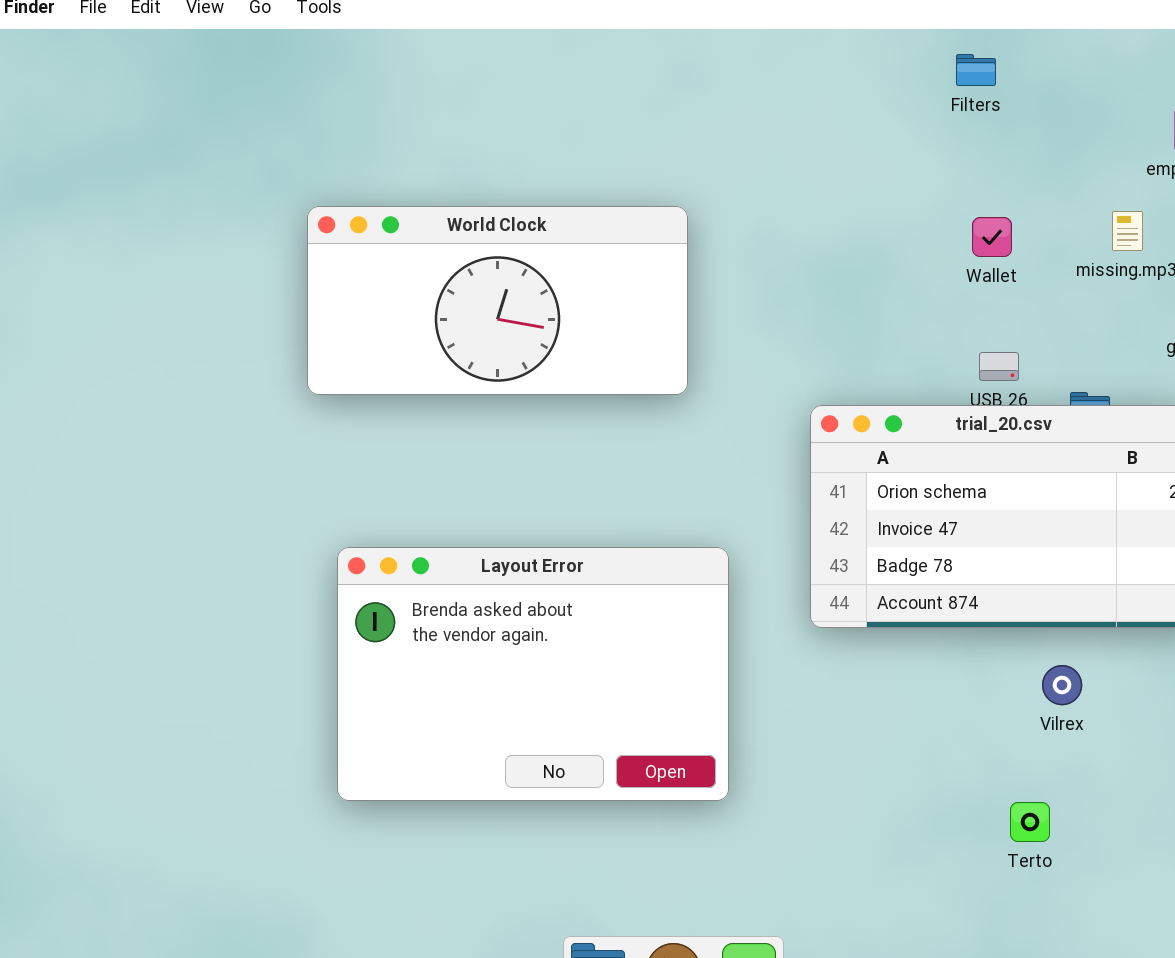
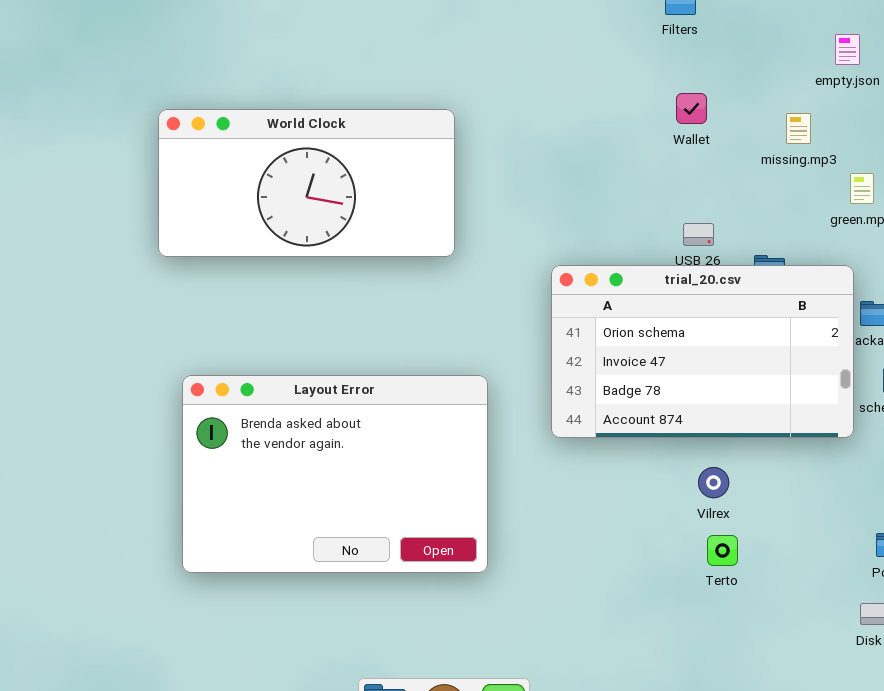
Wallet: [972,217,1012,257] -> [676,93,707,124], moved
Vilrex: [1042,665,1082,705] -> [698,467,729,498], moved
Terto: [1010,802,1050,842] -> [707,535,738,566], moved

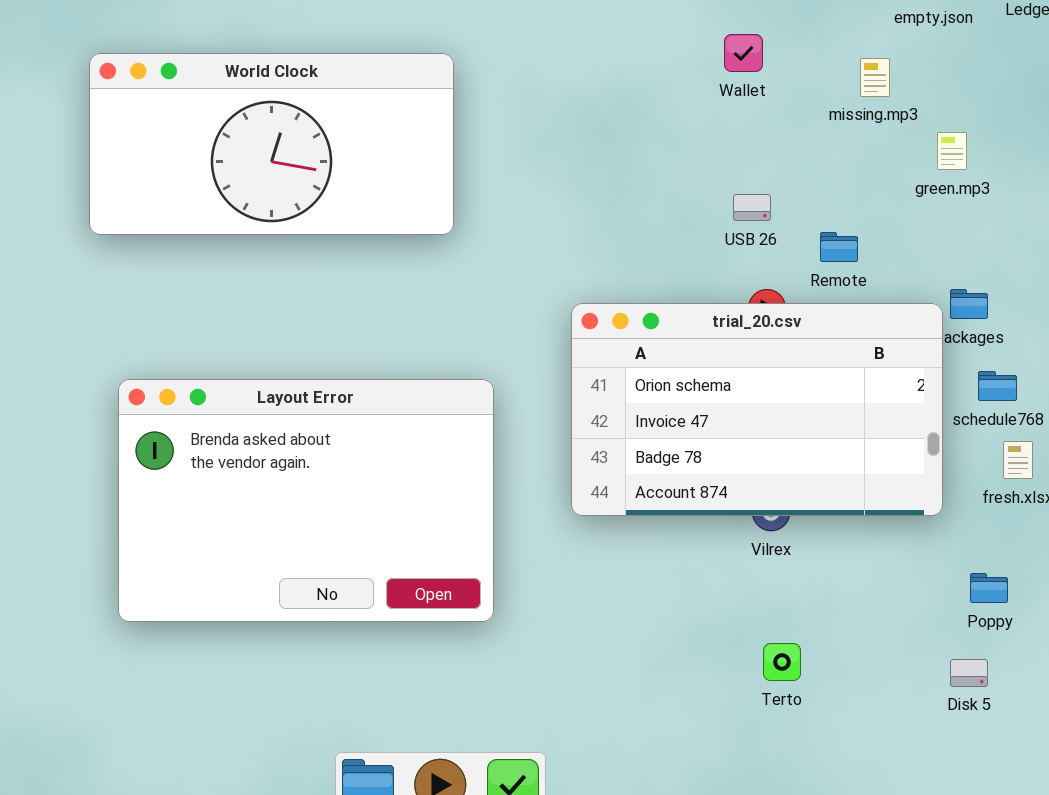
trial_20.csv: [551,265,854,438] -> [571,303,943,516], moved
Terto: [707,535,738,566] -> [763,643,801,681], moved

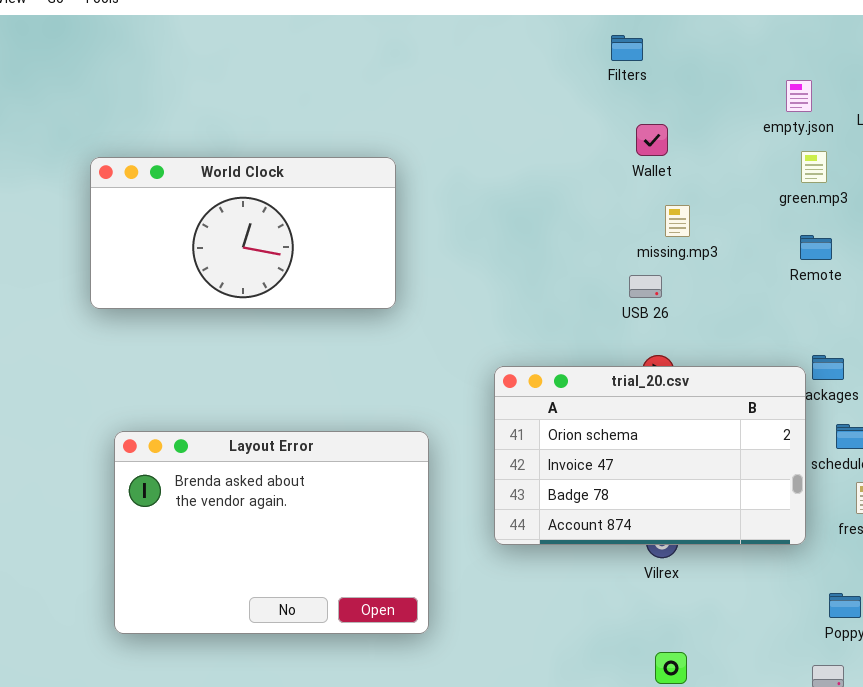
Wallet: [724,34,763,72] -> [636,124,668,156], moved
missing.mp3: [860,58,890,97] -> [665,205,690,237], moved
green.mp3: [937,132,967,170] -> [801,151,827,183], moved
Remote: [820,232,858,262] -> [800,235,832,260], moved

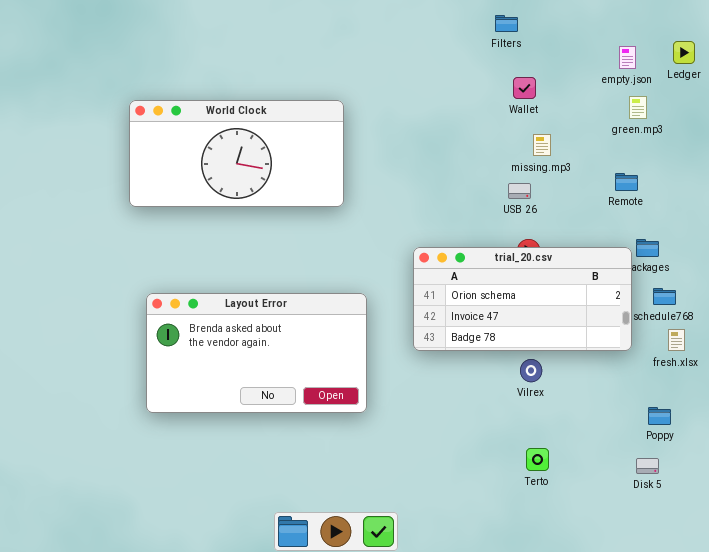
Remote: [800,235,832,260] -> [615,173,638,191], moved
trial_20.csv: [494,366,806,545] -> [413,247,632,351], resized
Layout Error: [114,431,429,634] -> [146,293,367,413], resized

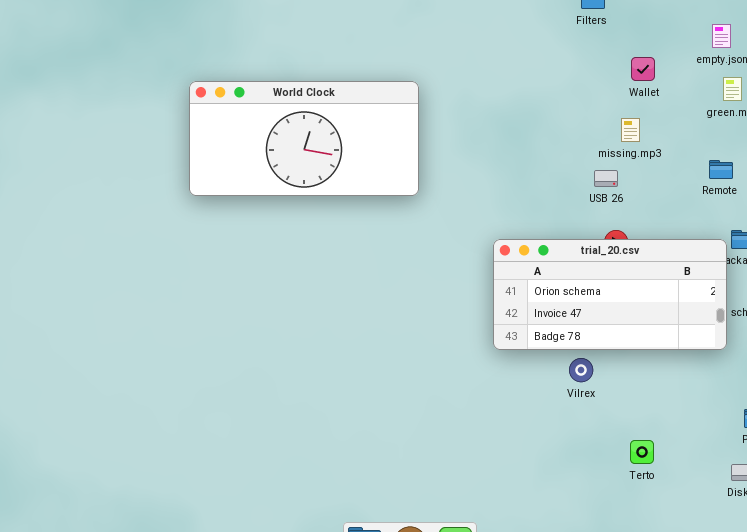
Wallet: [513,77,536,99] -> [631,57,655,81], moved
Layout Error: [146,293,367,413] -> none, closed
Vilrex: [520,359,542,382] -> [569,358,593,382], moved
Terto: [526,448,549,471] -> [630,440,654,464], moved

